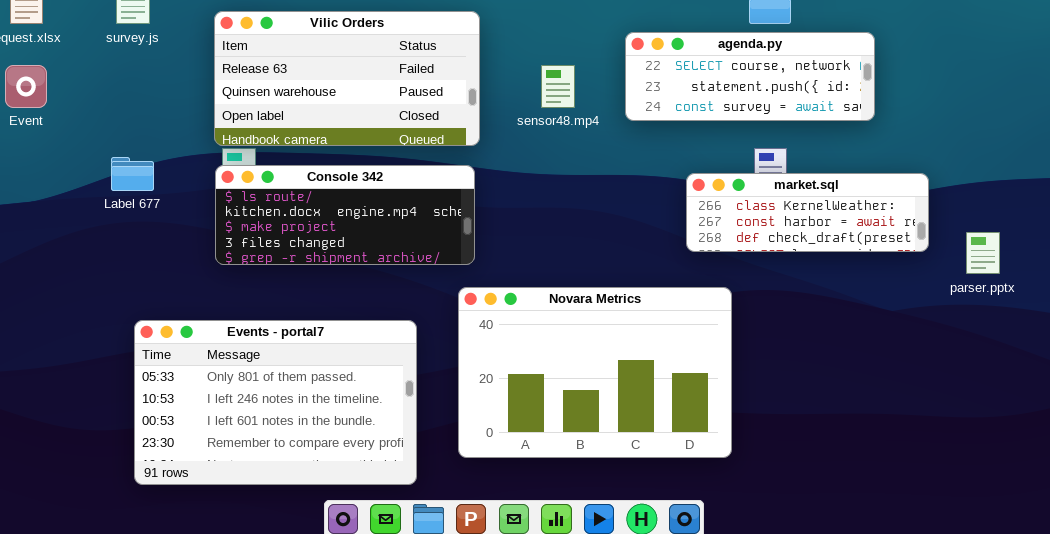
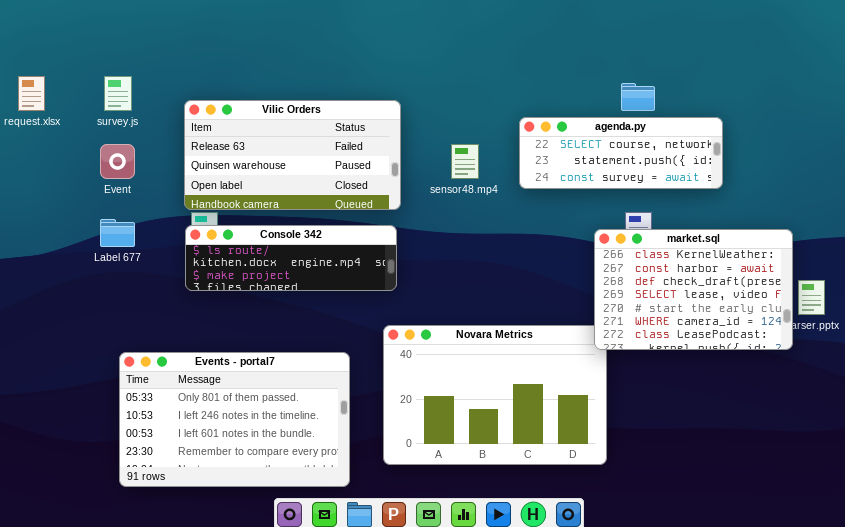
Event: [5,65,47,108] -> [100,144,135,179], moved
Console 342: [215,165,475,265] -> [185,225,397,291], resized
market.sql: [686,173,929,252] -> [594,229,793,350], moved, resized

